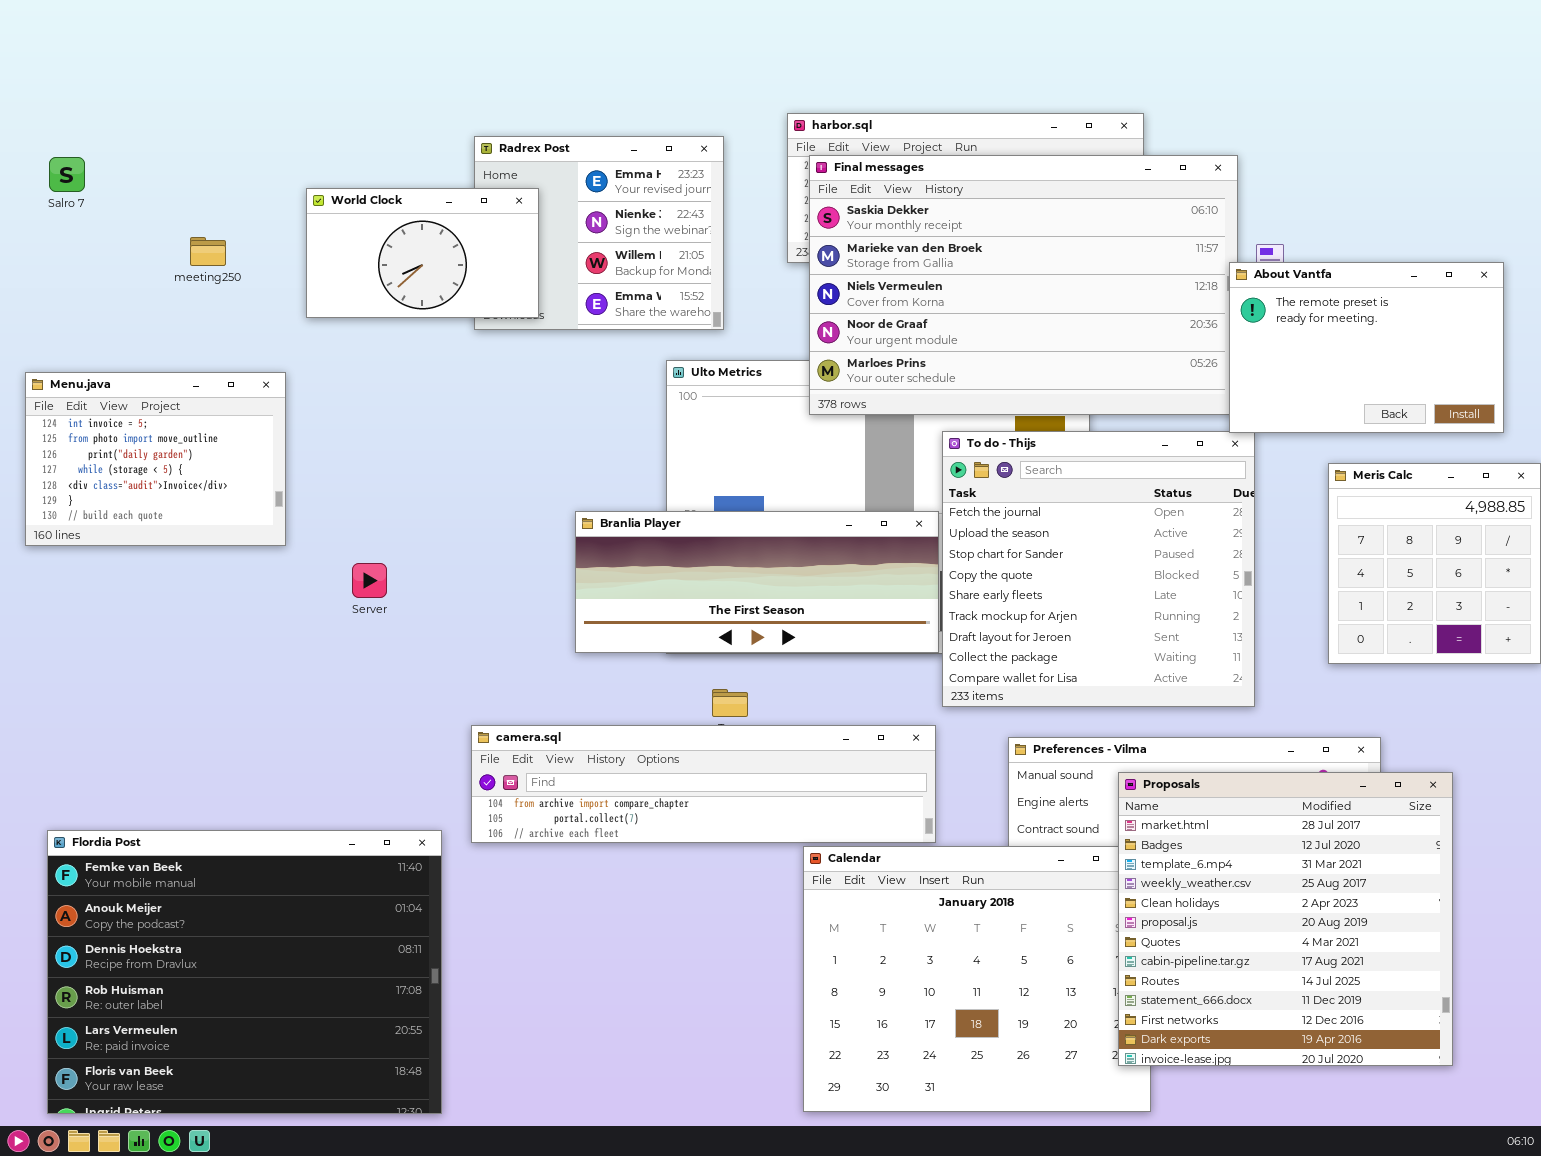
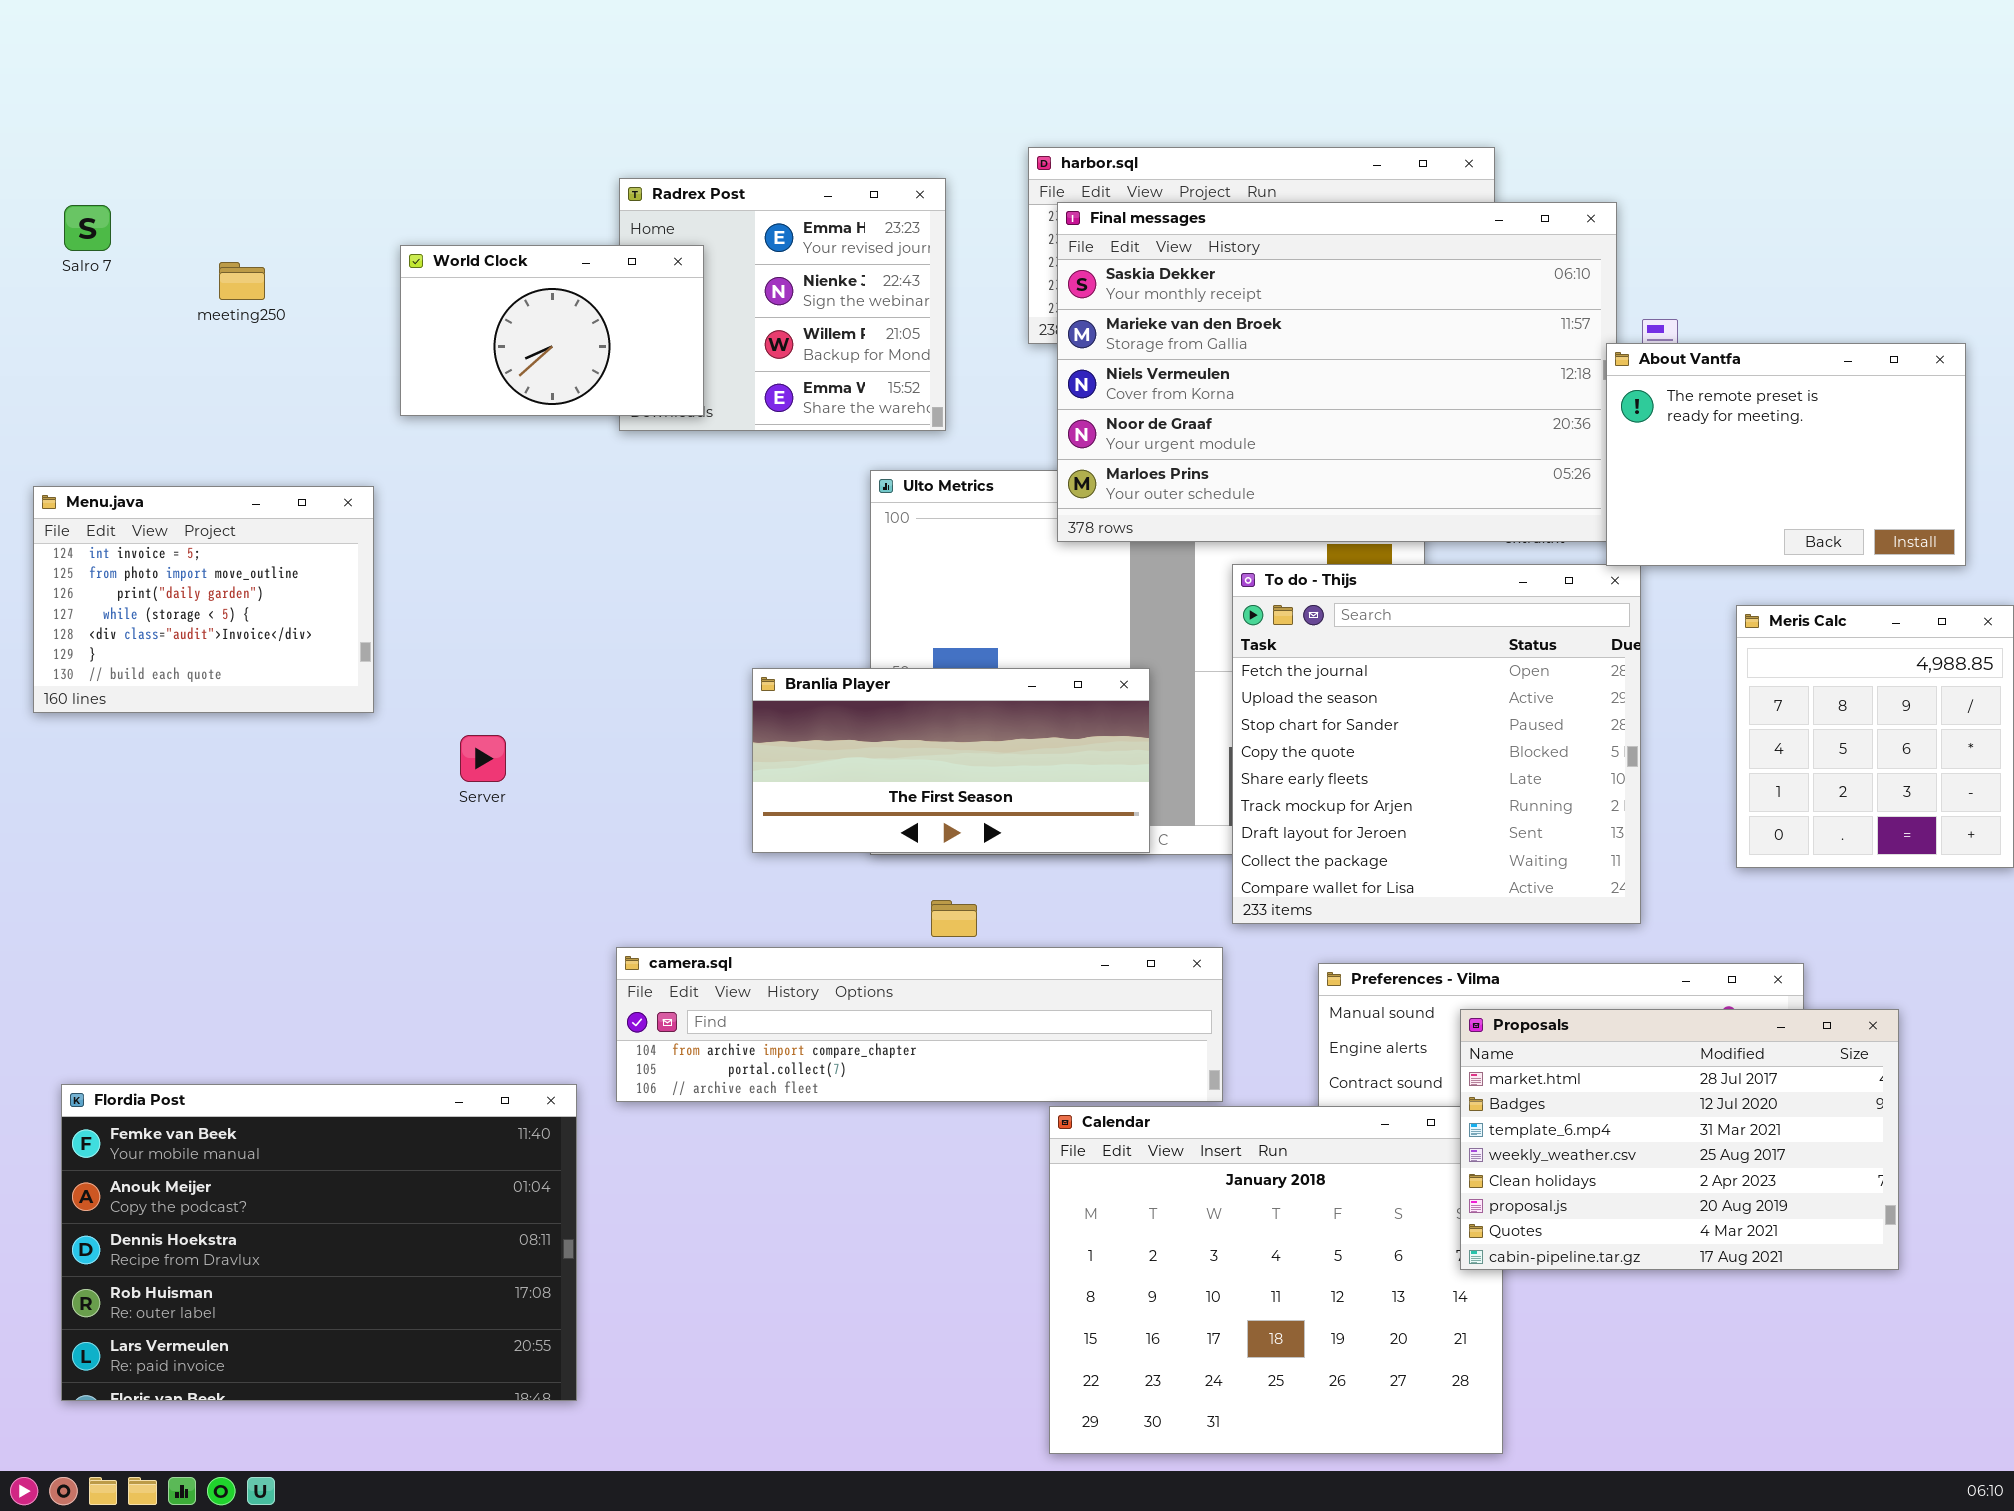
meeting250: [190,237,226,266] -> [219,262,265,300], moved
Branlia Player: [575,511,939,653] -> [752,668,1150,853], resized
Proposals: [1118,772,1453,1066] -> [1460,1009,1899,1270], resized
Flordia Post: [47,830,442,1114] -> [61,1084,577,1401], resized

